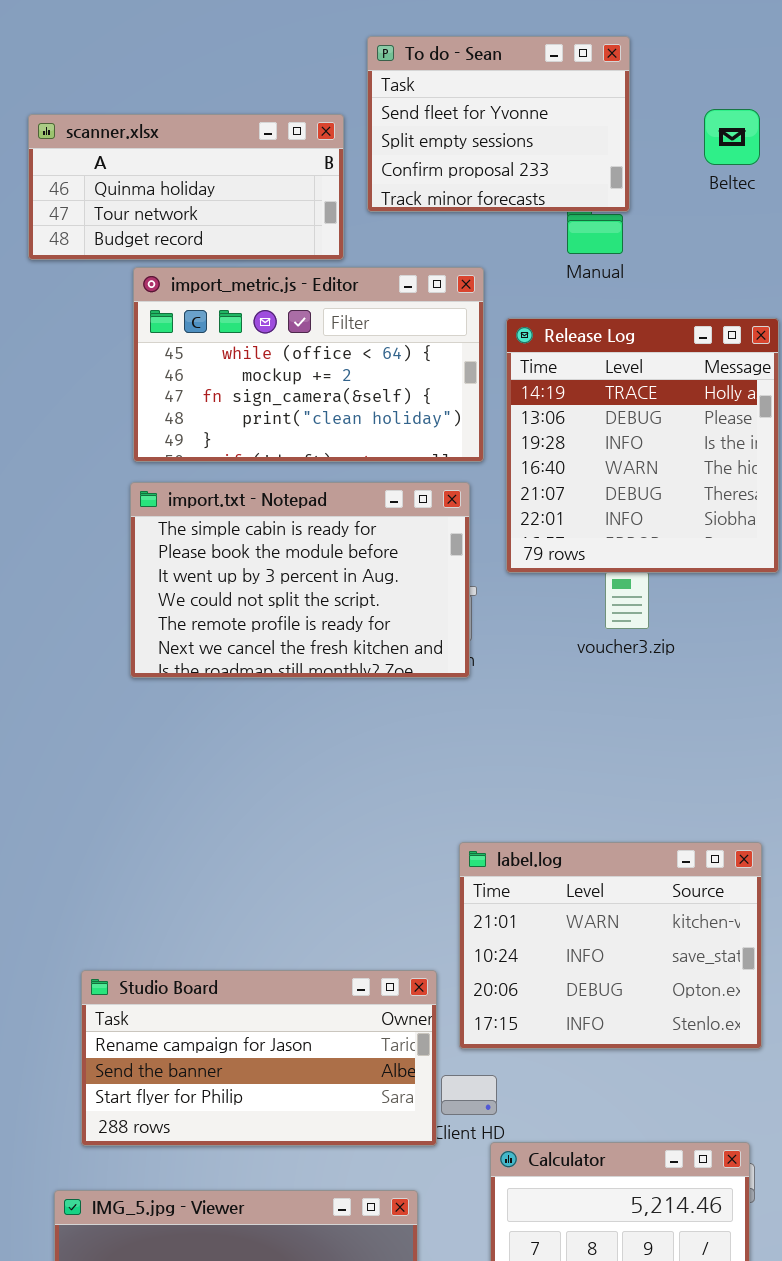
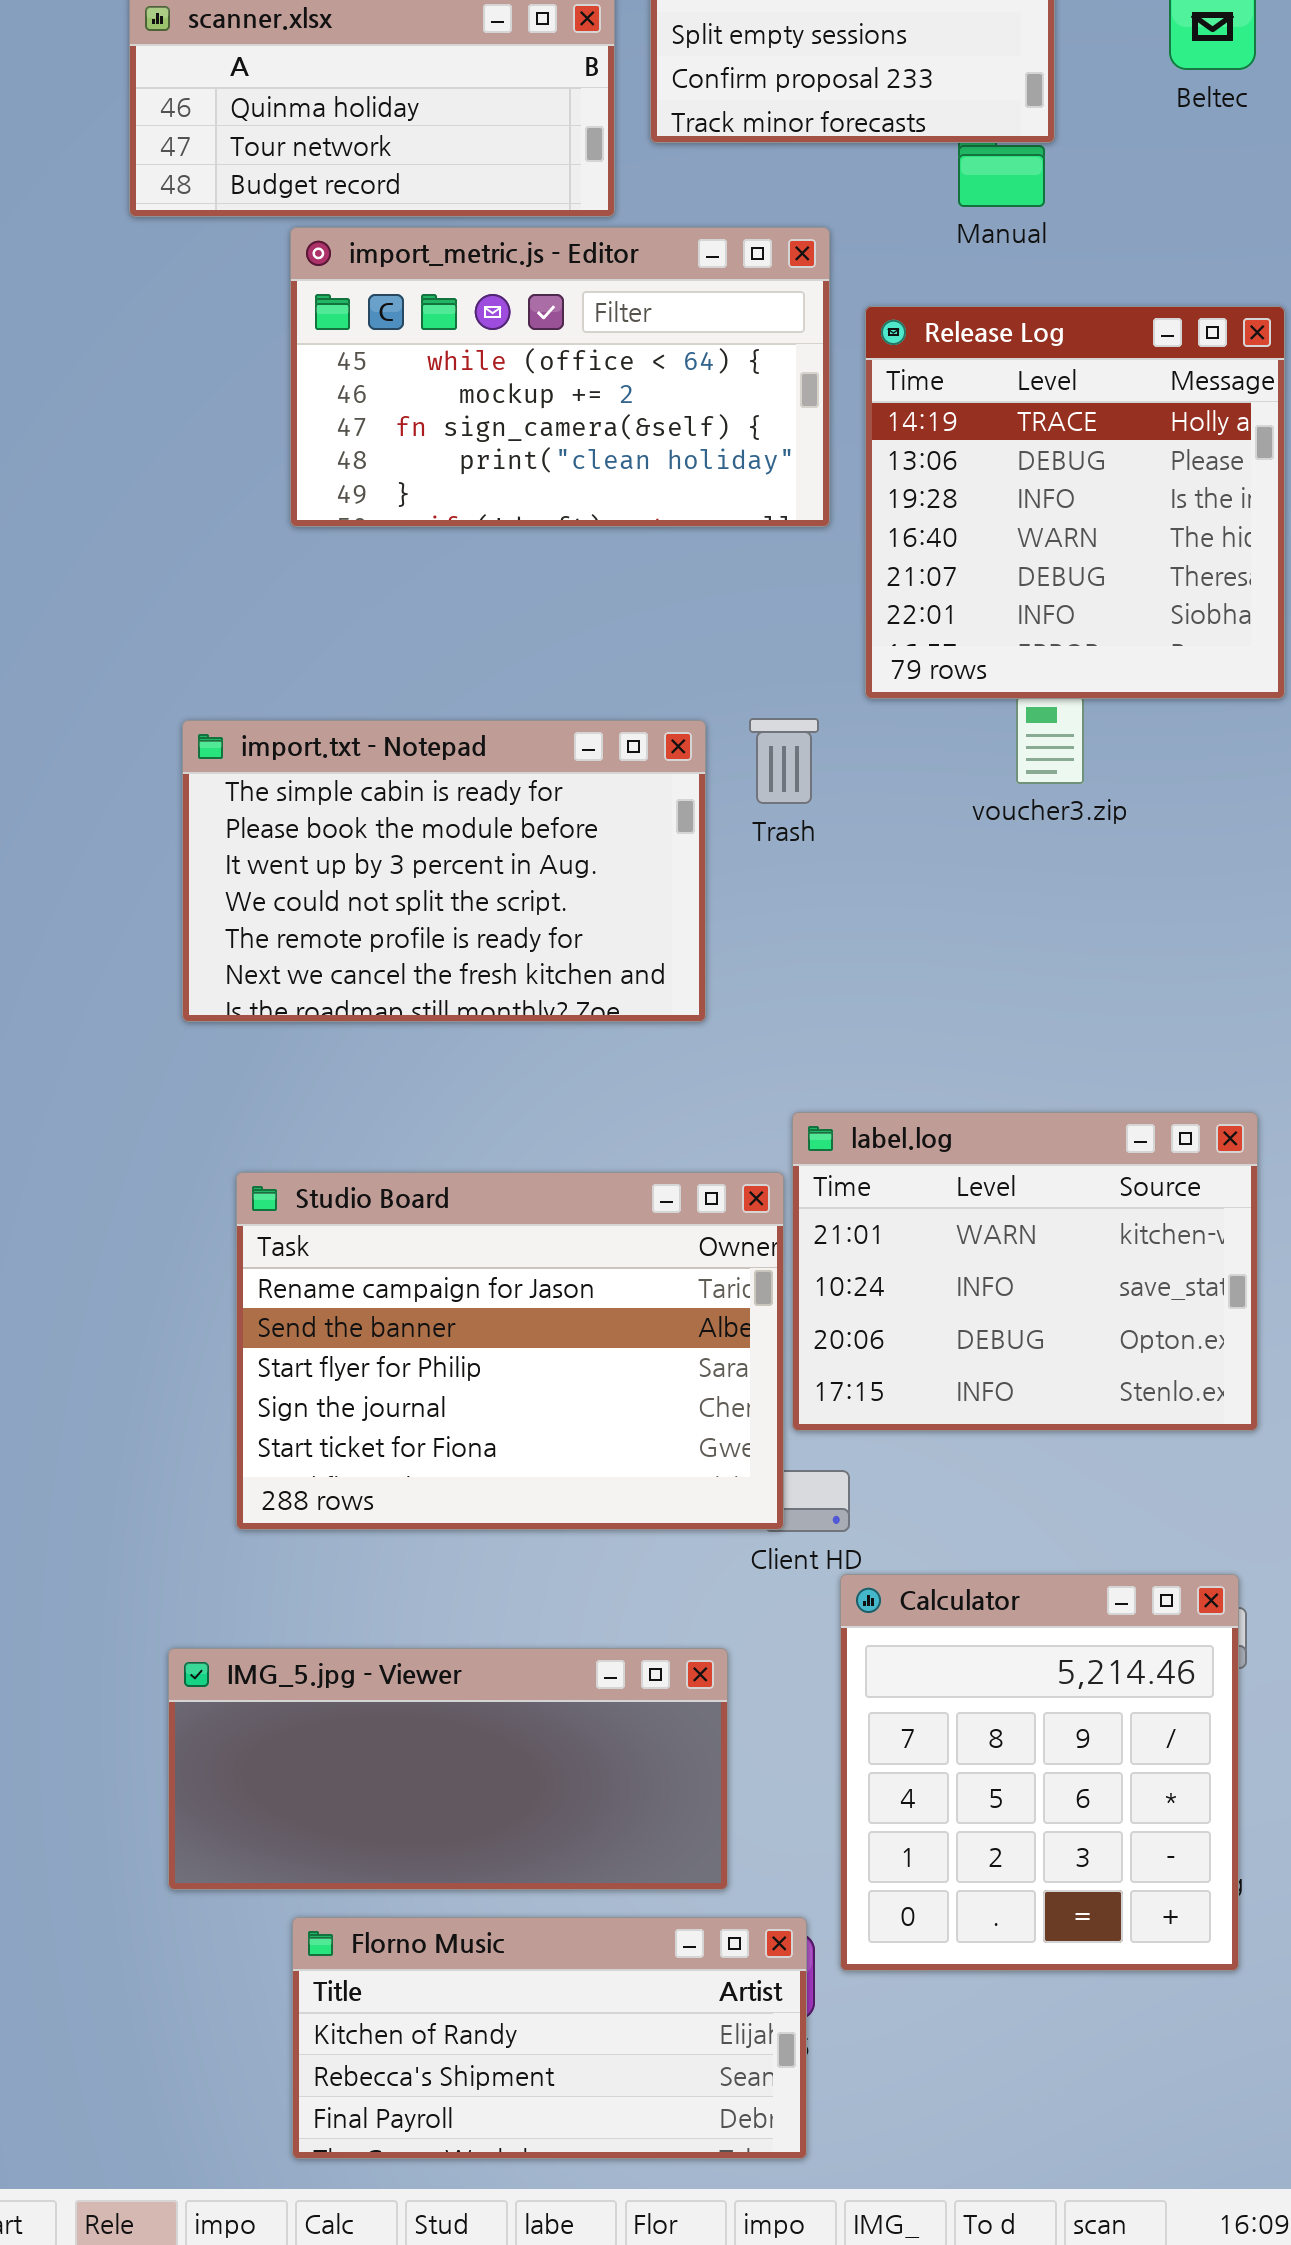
import.txt - Notepad: [130,482,470,678] -> [182,720,706,1022], moved
Studio Board: [81,970,437,1146] -> [236,1172,784,1530], moved, resized

